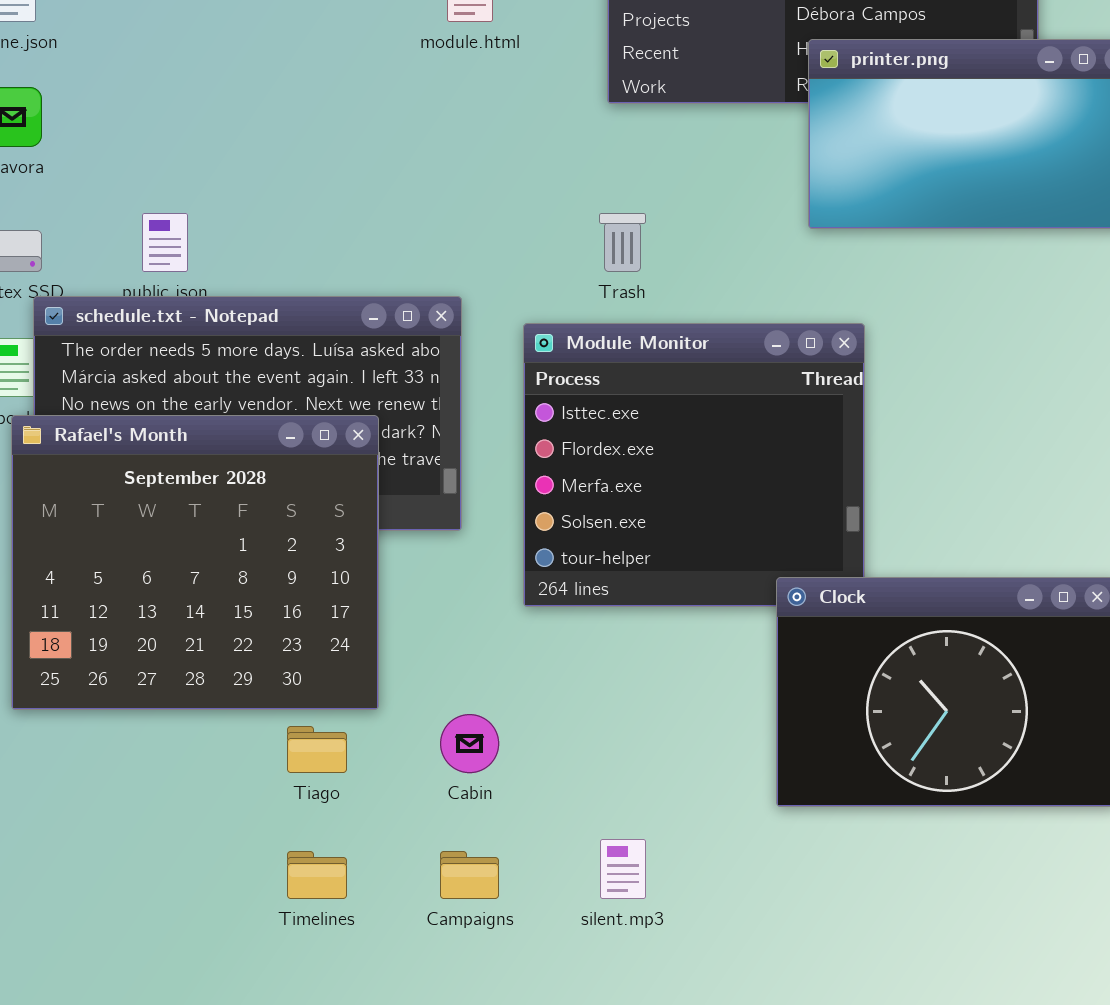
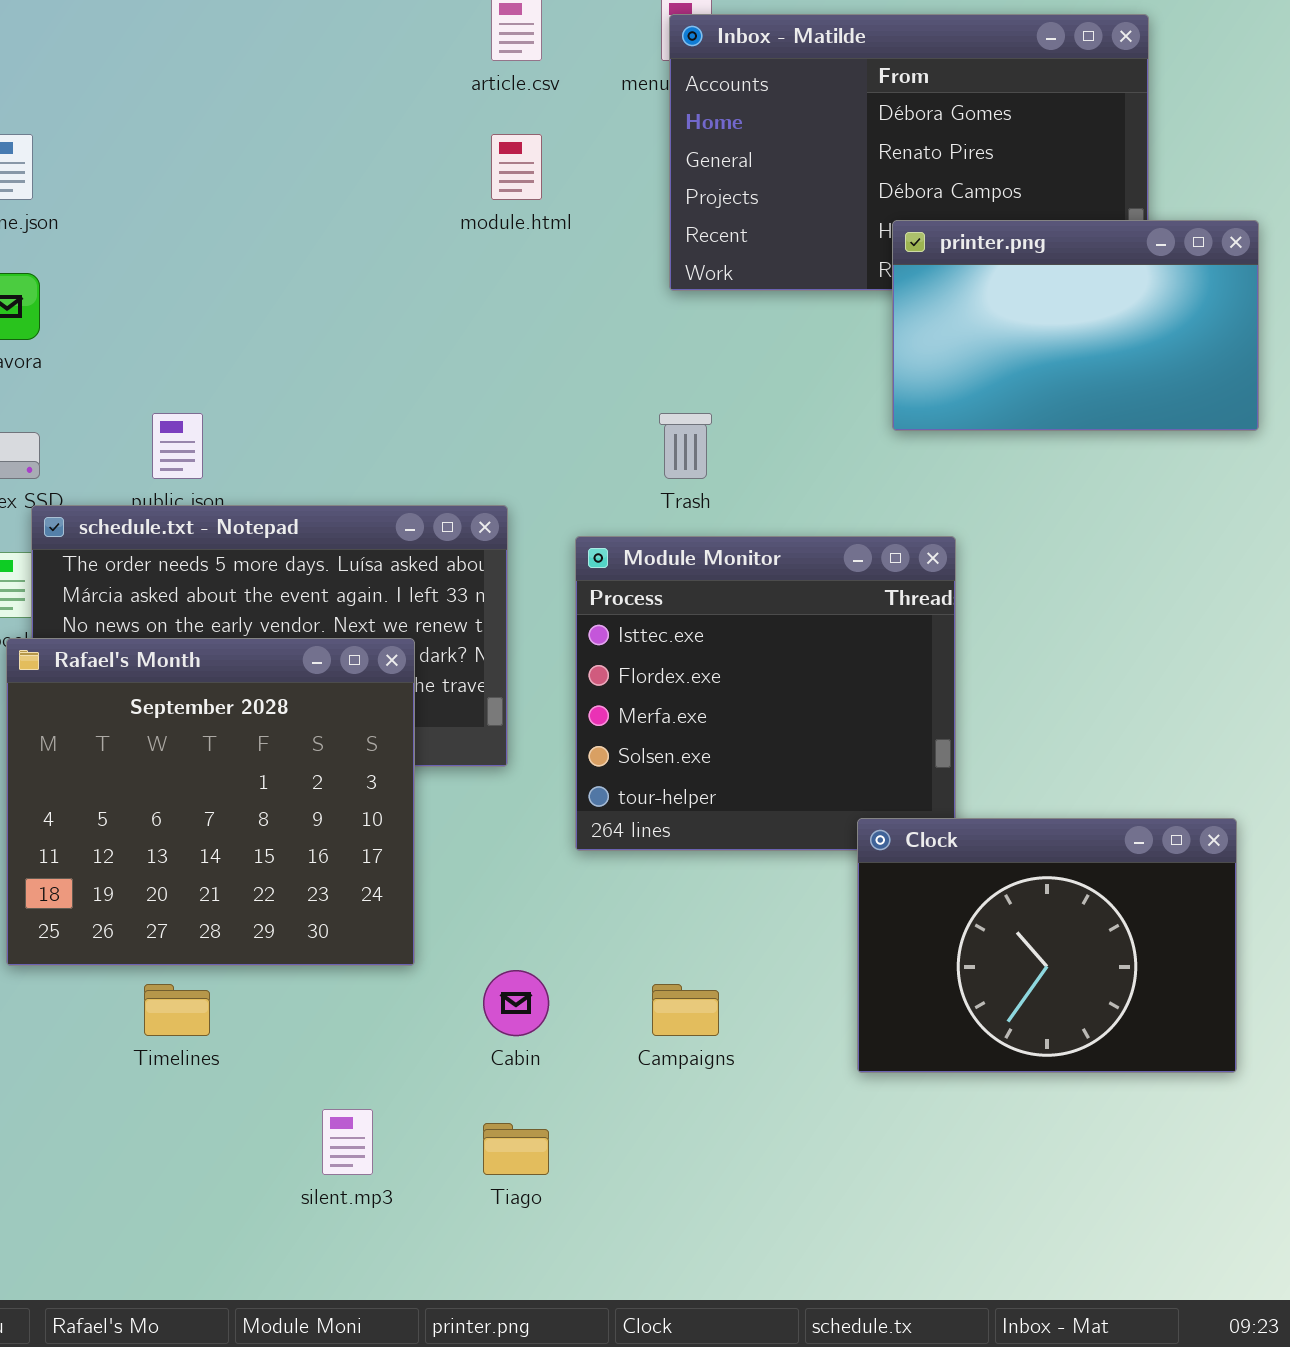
Tiago: [287,726,347,773] -> [483,1123,549,1175], moved
silent.mp3: [600,839,646,899] -> [322,1109,373,1175], moved
Timelines: [287,851,347,899] -> [144,984,210,1036], moved
Campaigns: [440,851,499,899] -> [652,984,719,1036], moved

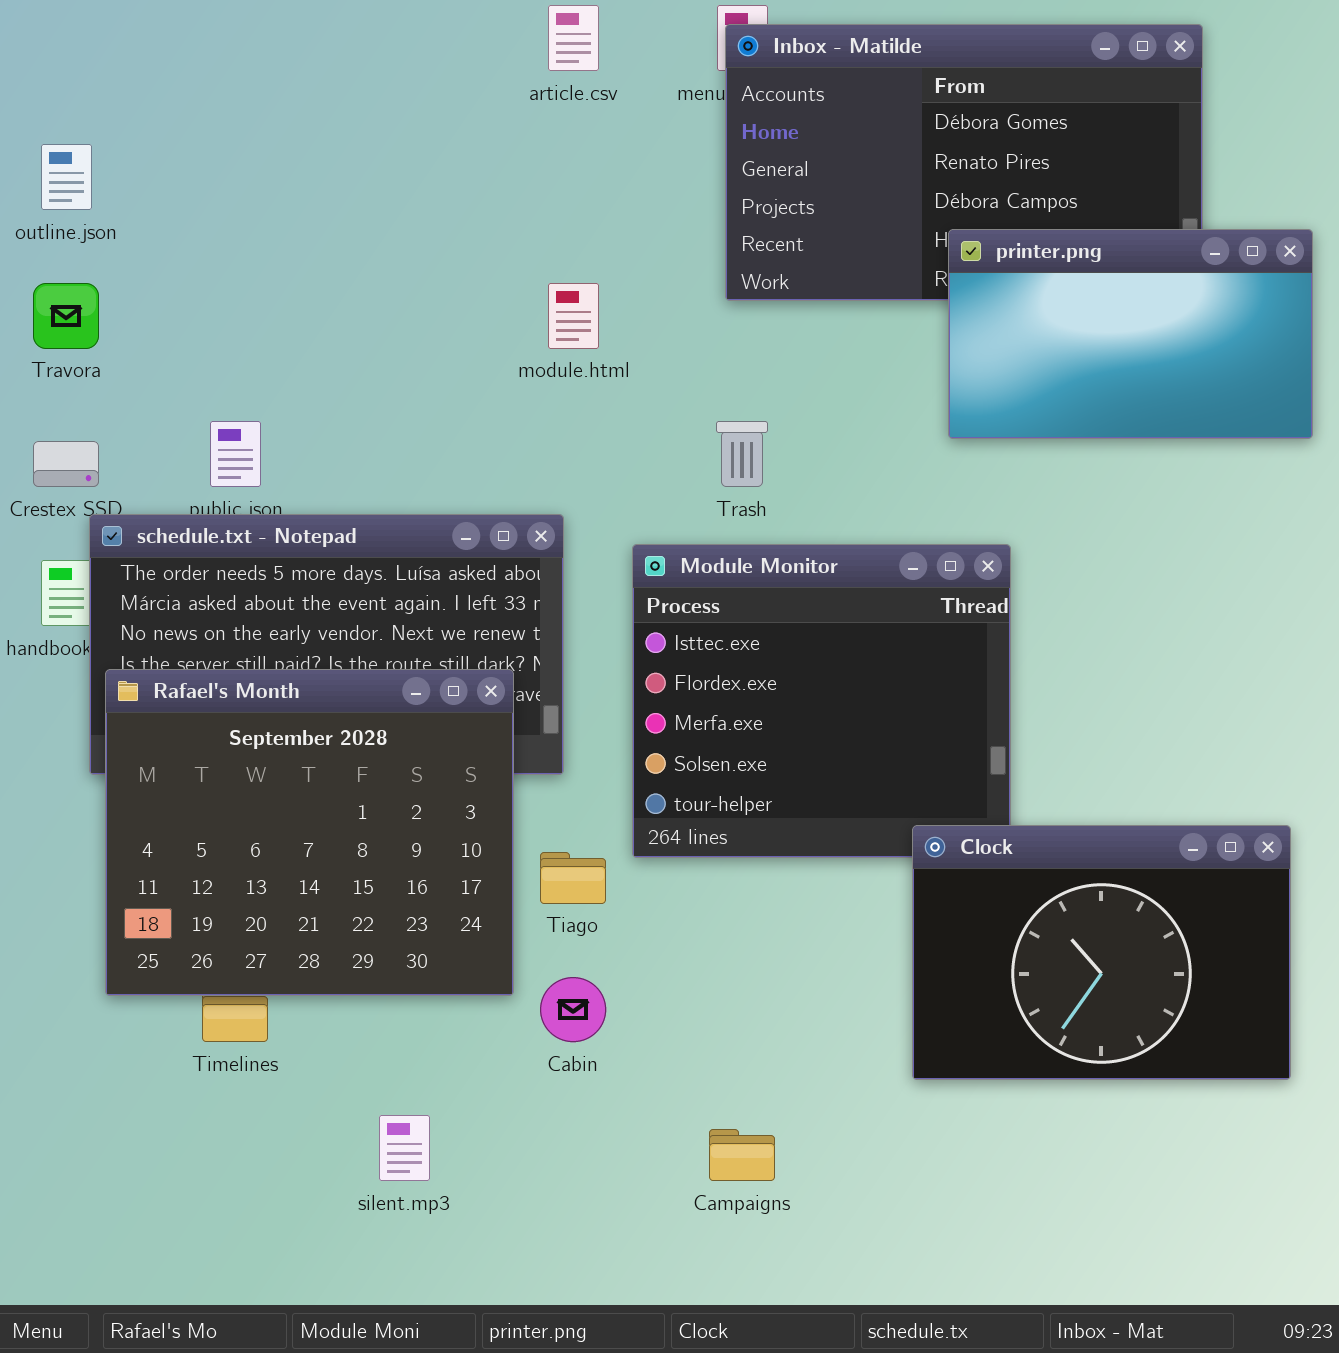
module.html: [491,134,542,200] -> [548,283,599,349], moved
Rafael's Month: [6,638,415,966] -> [105,669,514,996], moved
Campaigns: [652,984,719,1036] -> [709,1129,775,1181], moved
Tiago: [483,1123,549,1175] -> [540,852,606,904], moved

